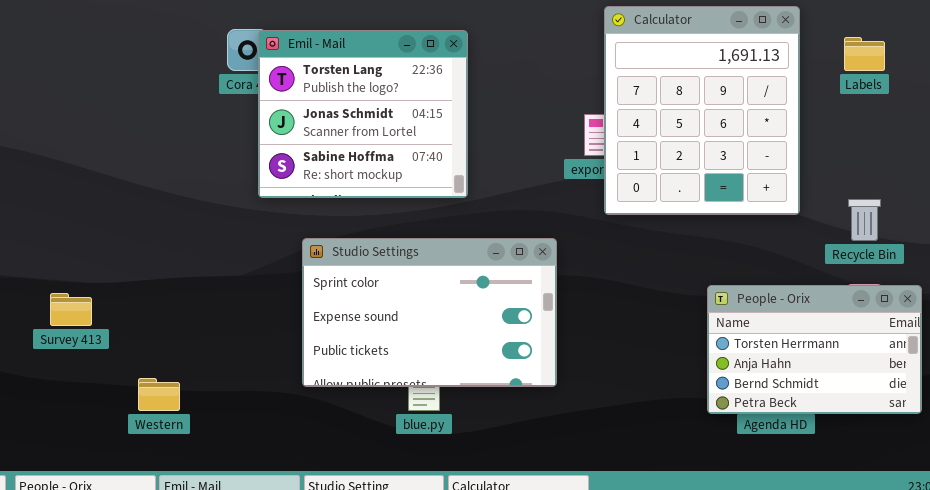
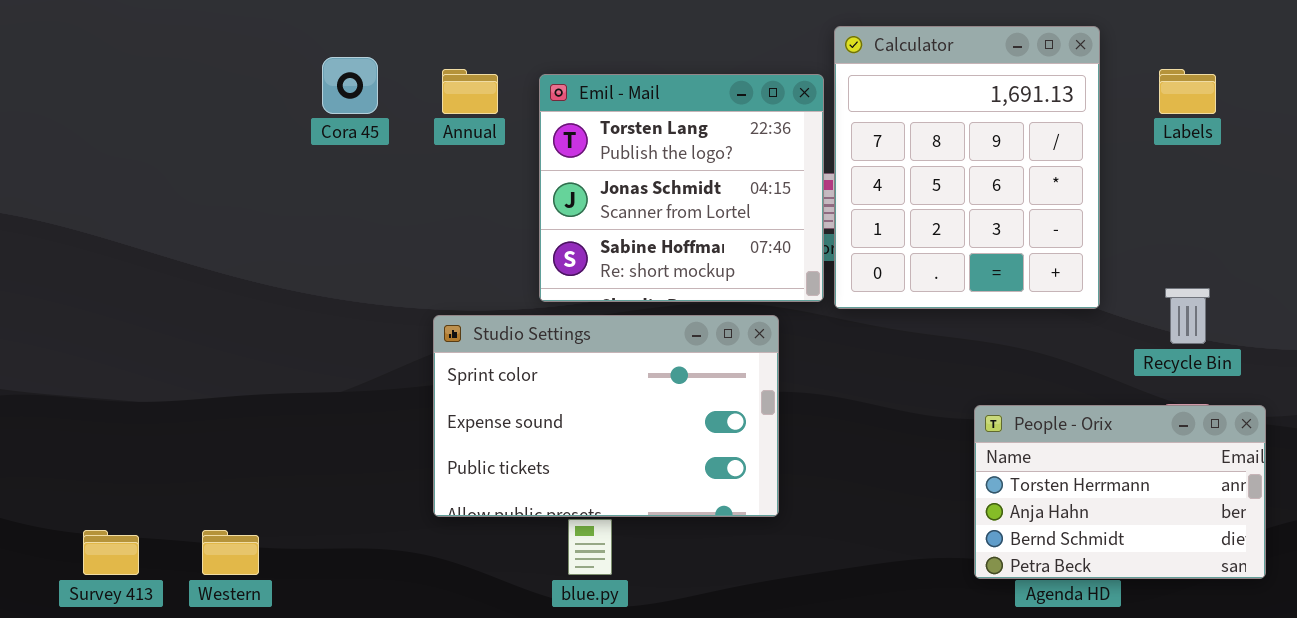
Emil - Mail: [258,30,468,198] -> [539,74,824,302], moved
Studio Settings: [302,238,557,387] -> [433,315,779,517], moved
Survey 413: [50,293,92,326] -> [83,530,139,575], moved

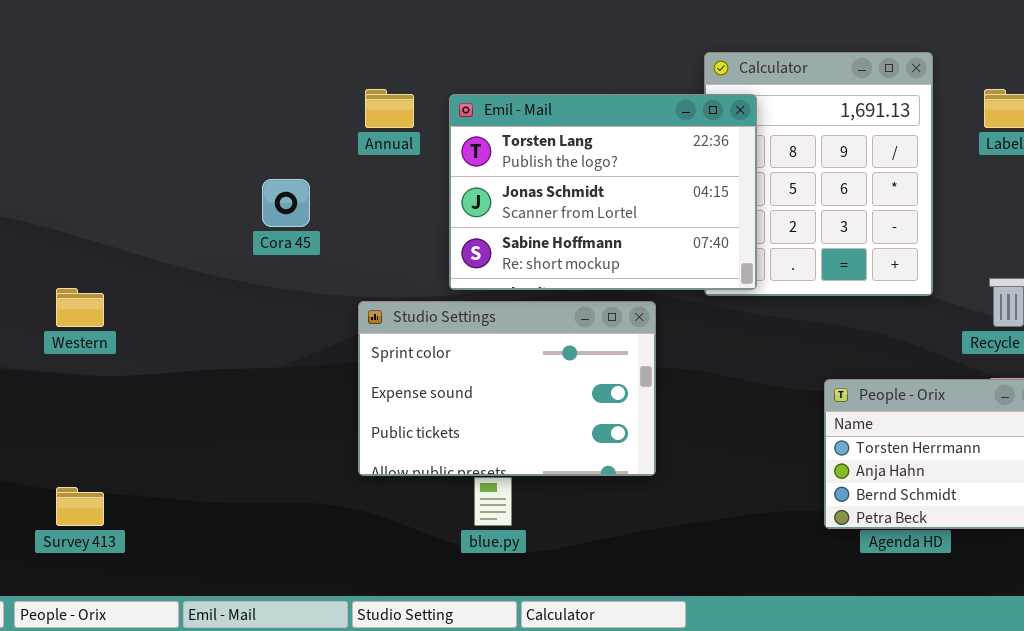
Cora 45: [322,57,378,114] -> [262,179,310,227], moved
Emil - Mail: [539,74,824,302] -> [449,94,757,290], resized
Western: [202,530,259,575] -> [56,288,104,327], moved

